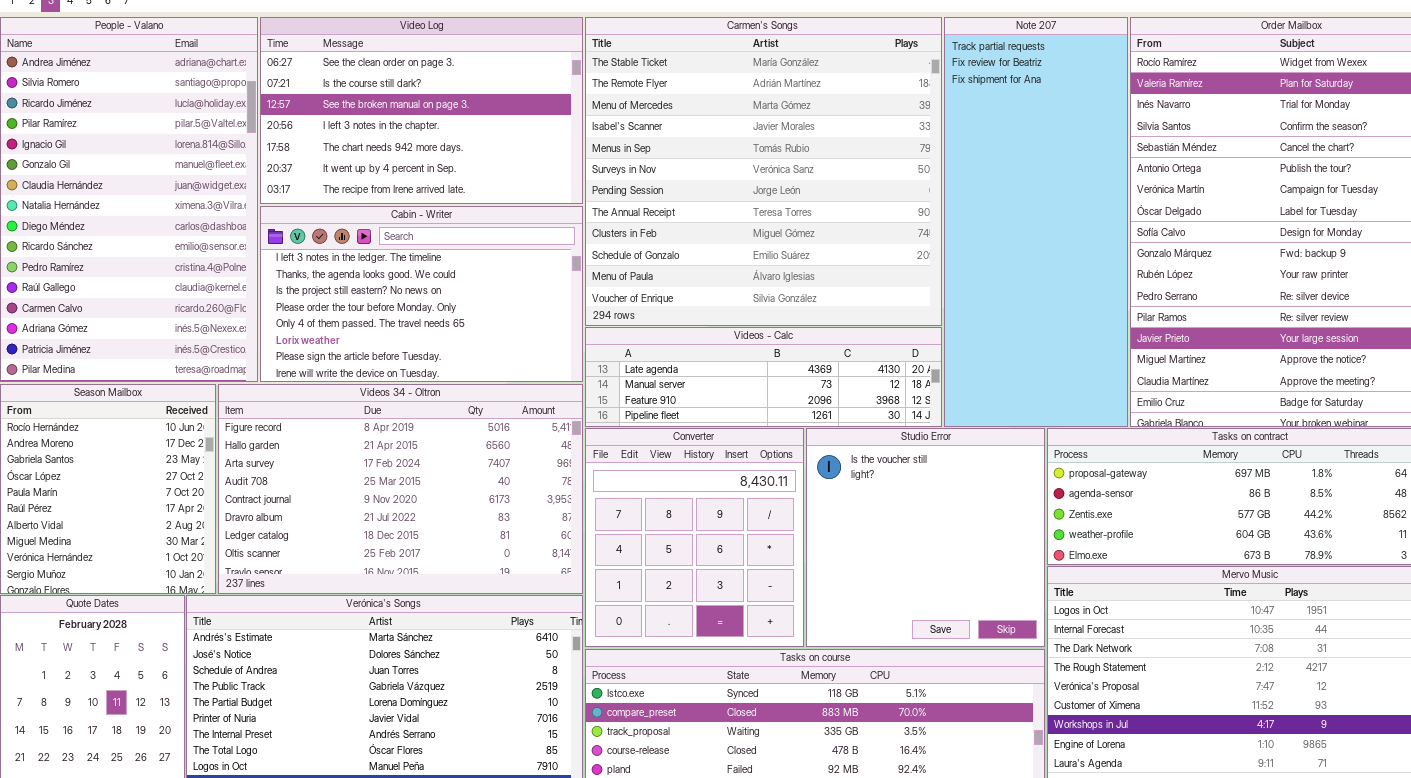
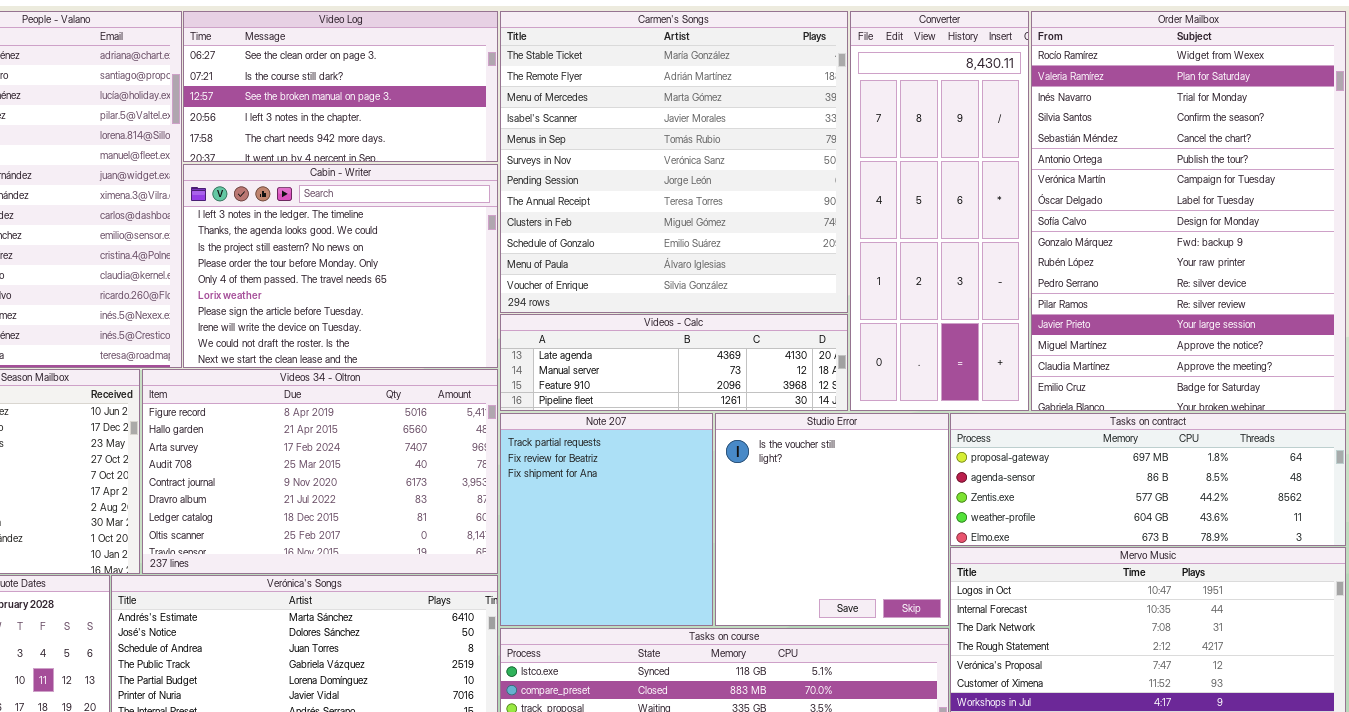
Video Log: [260,17,583,204] -> [183,11,498,162], resized
Note 207: [944,17,1128,427] -> [500,413,713,626], moved, resized
Cabin - Writer: [260,206,583,382] -> [183,164,498,368], resized
Converter: [585,428,804,647] -> [850,11,1029,411], moved, resized

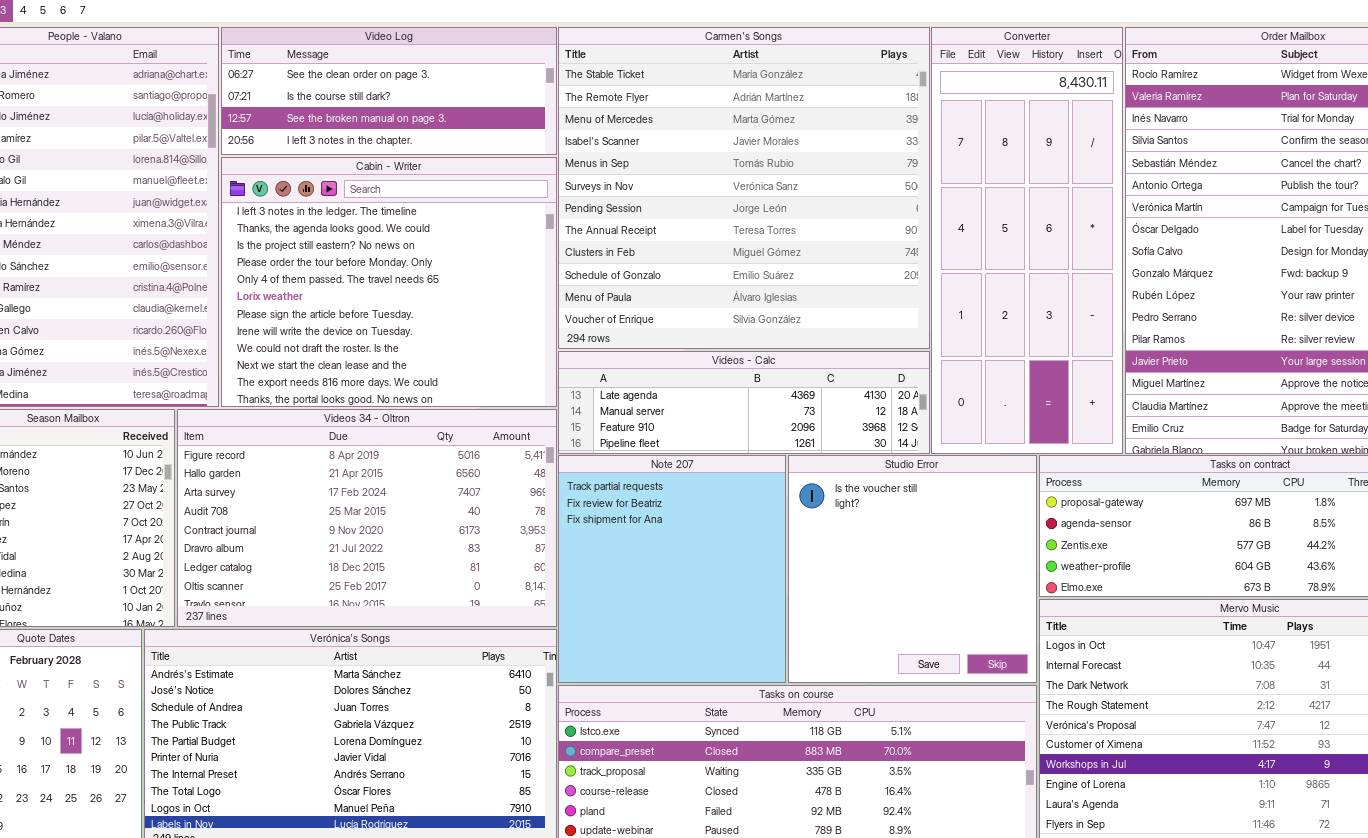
Video Log: [183,11,498,162] -> [221,27,557,155], resized
Cabin - Writer: [183,164,498,368] -> [221,157,557,407], resized

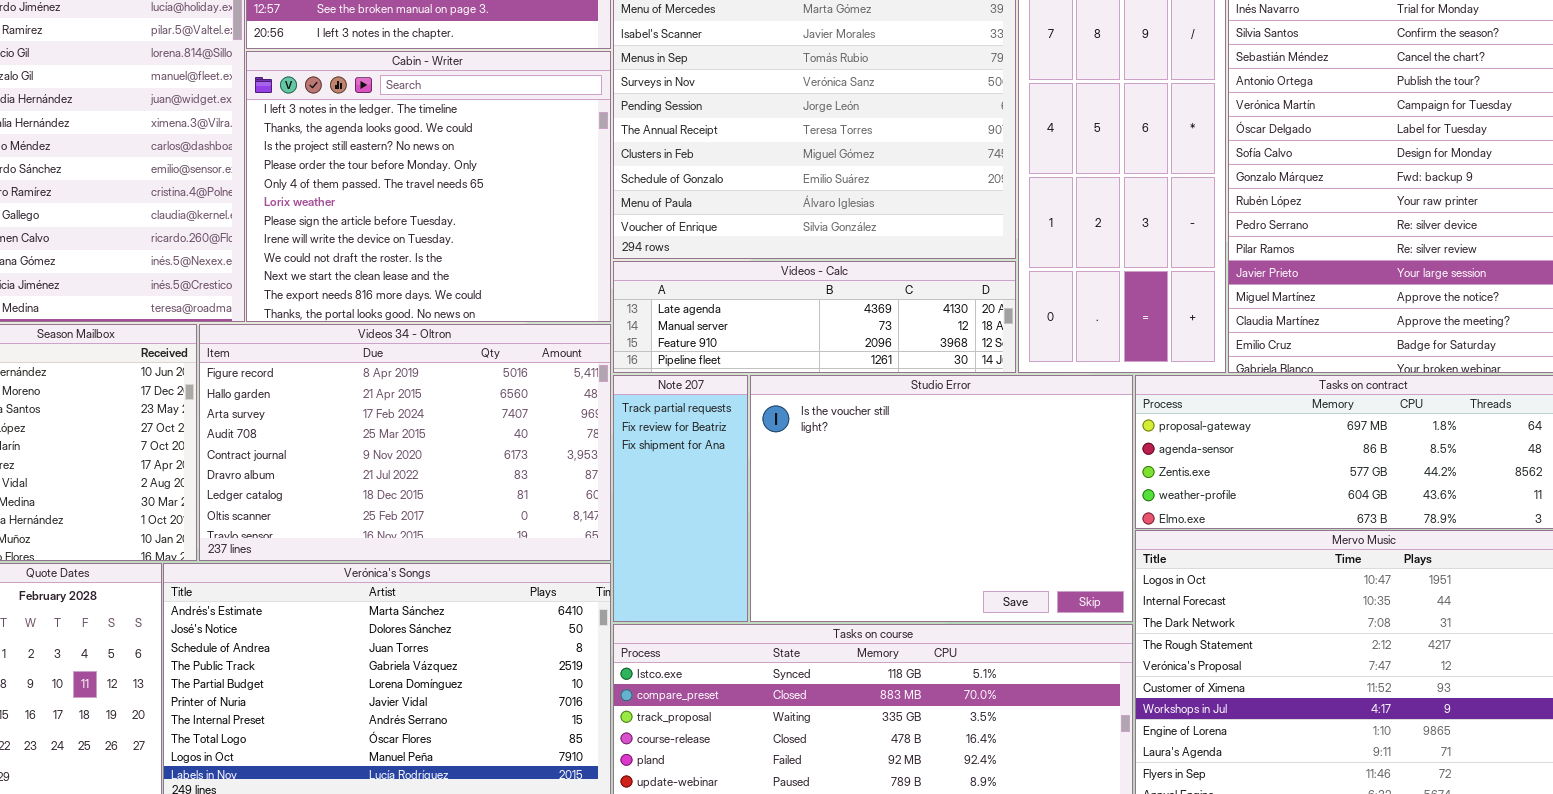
Note 207: [558,455,786,683] -> [613,375,748,622], resized
Studio Error: [788,455,1037,683] -> [750,375,1133,622], resized

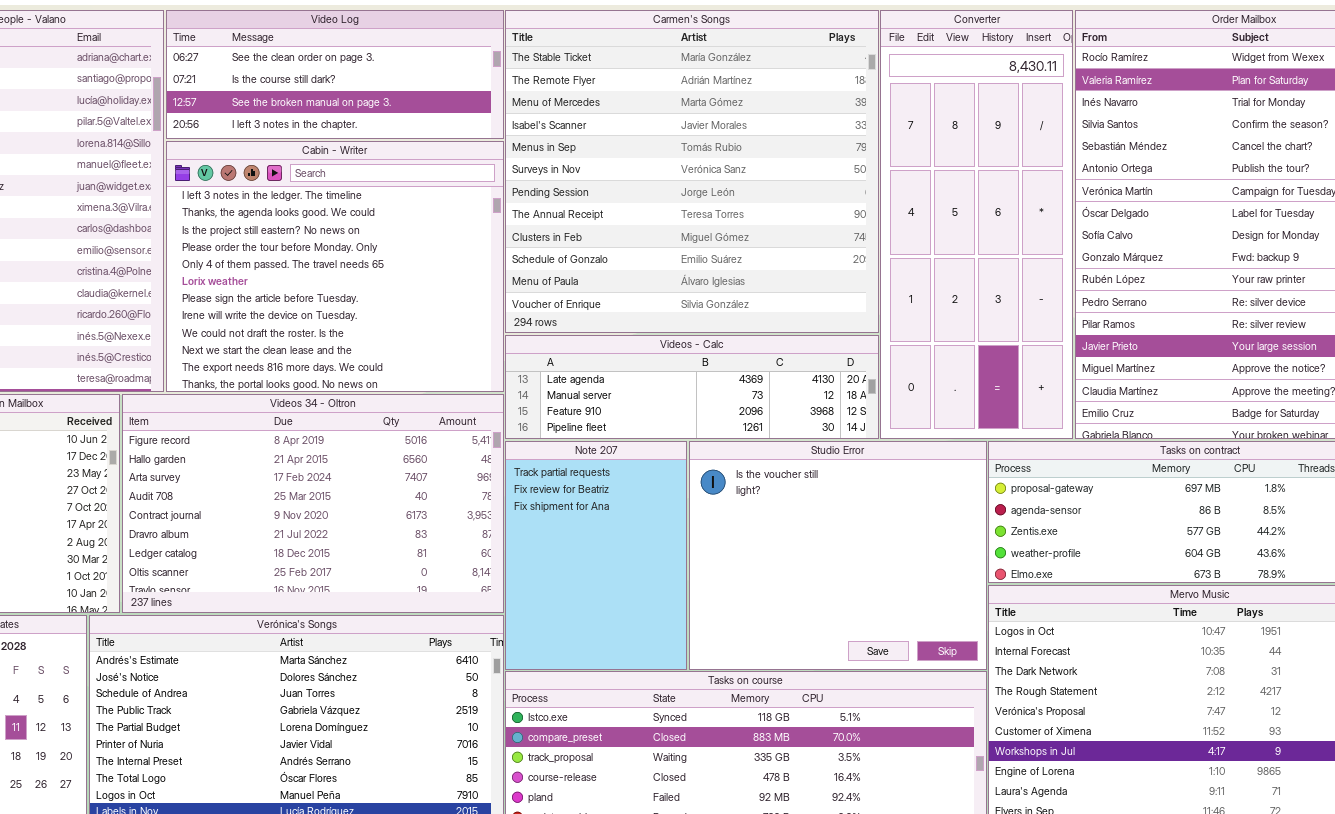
Note 207: [613,375,748,622] -> [505,441,687,670], resized
Studio Error: [750,375,1133,622] -> [689,441,987,670], resized

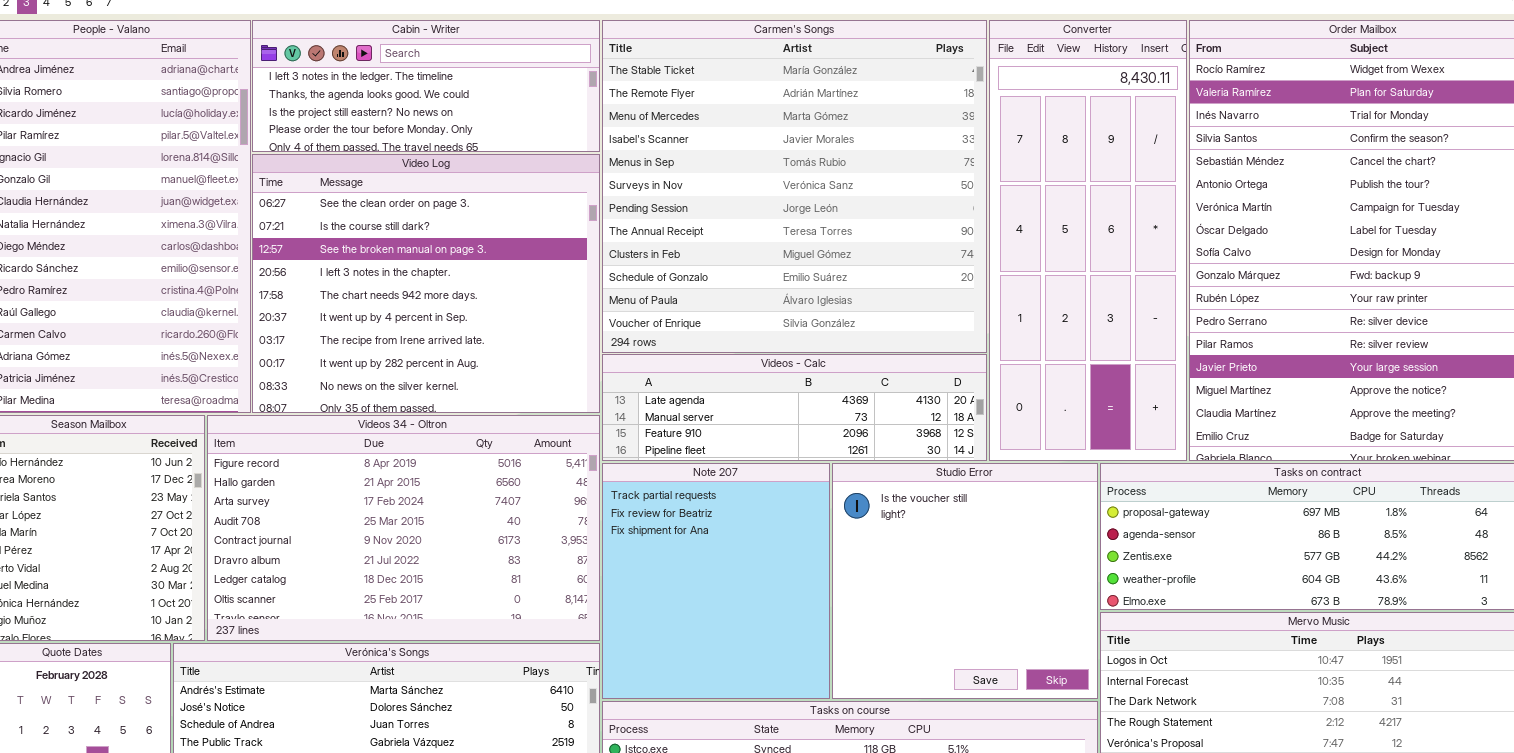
Video Log: [166,10,504,139] -> [252,154,600,413], moved, resized
Cabin - Writer: [166,141,504,392] -> [252,20,600,152], moved, resized
Note 207: [505,441,687,670] -> [602,463,830,699], resized
Studio Error: [689,441,987,670] -> [832,463,1098,699], resized

